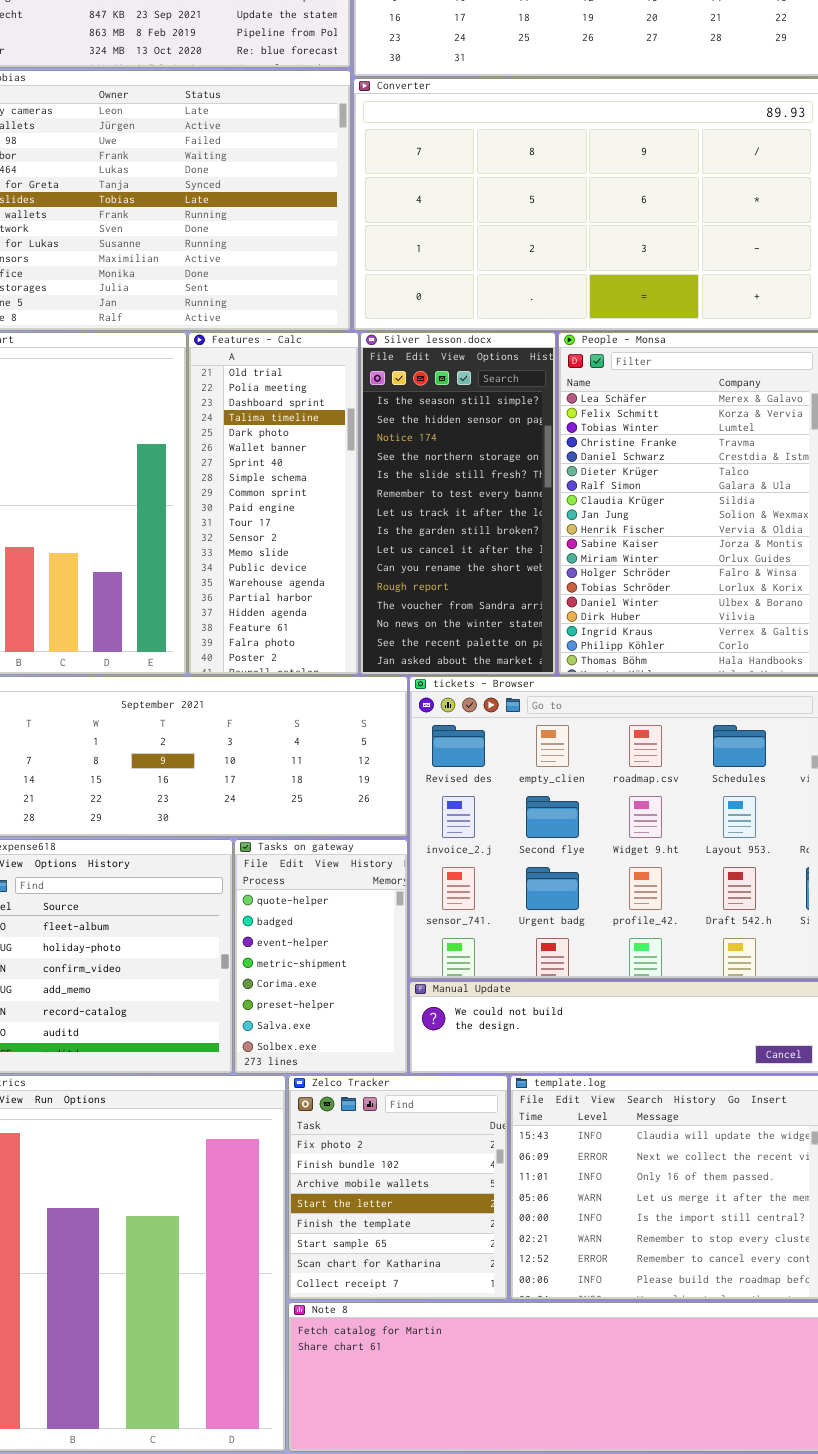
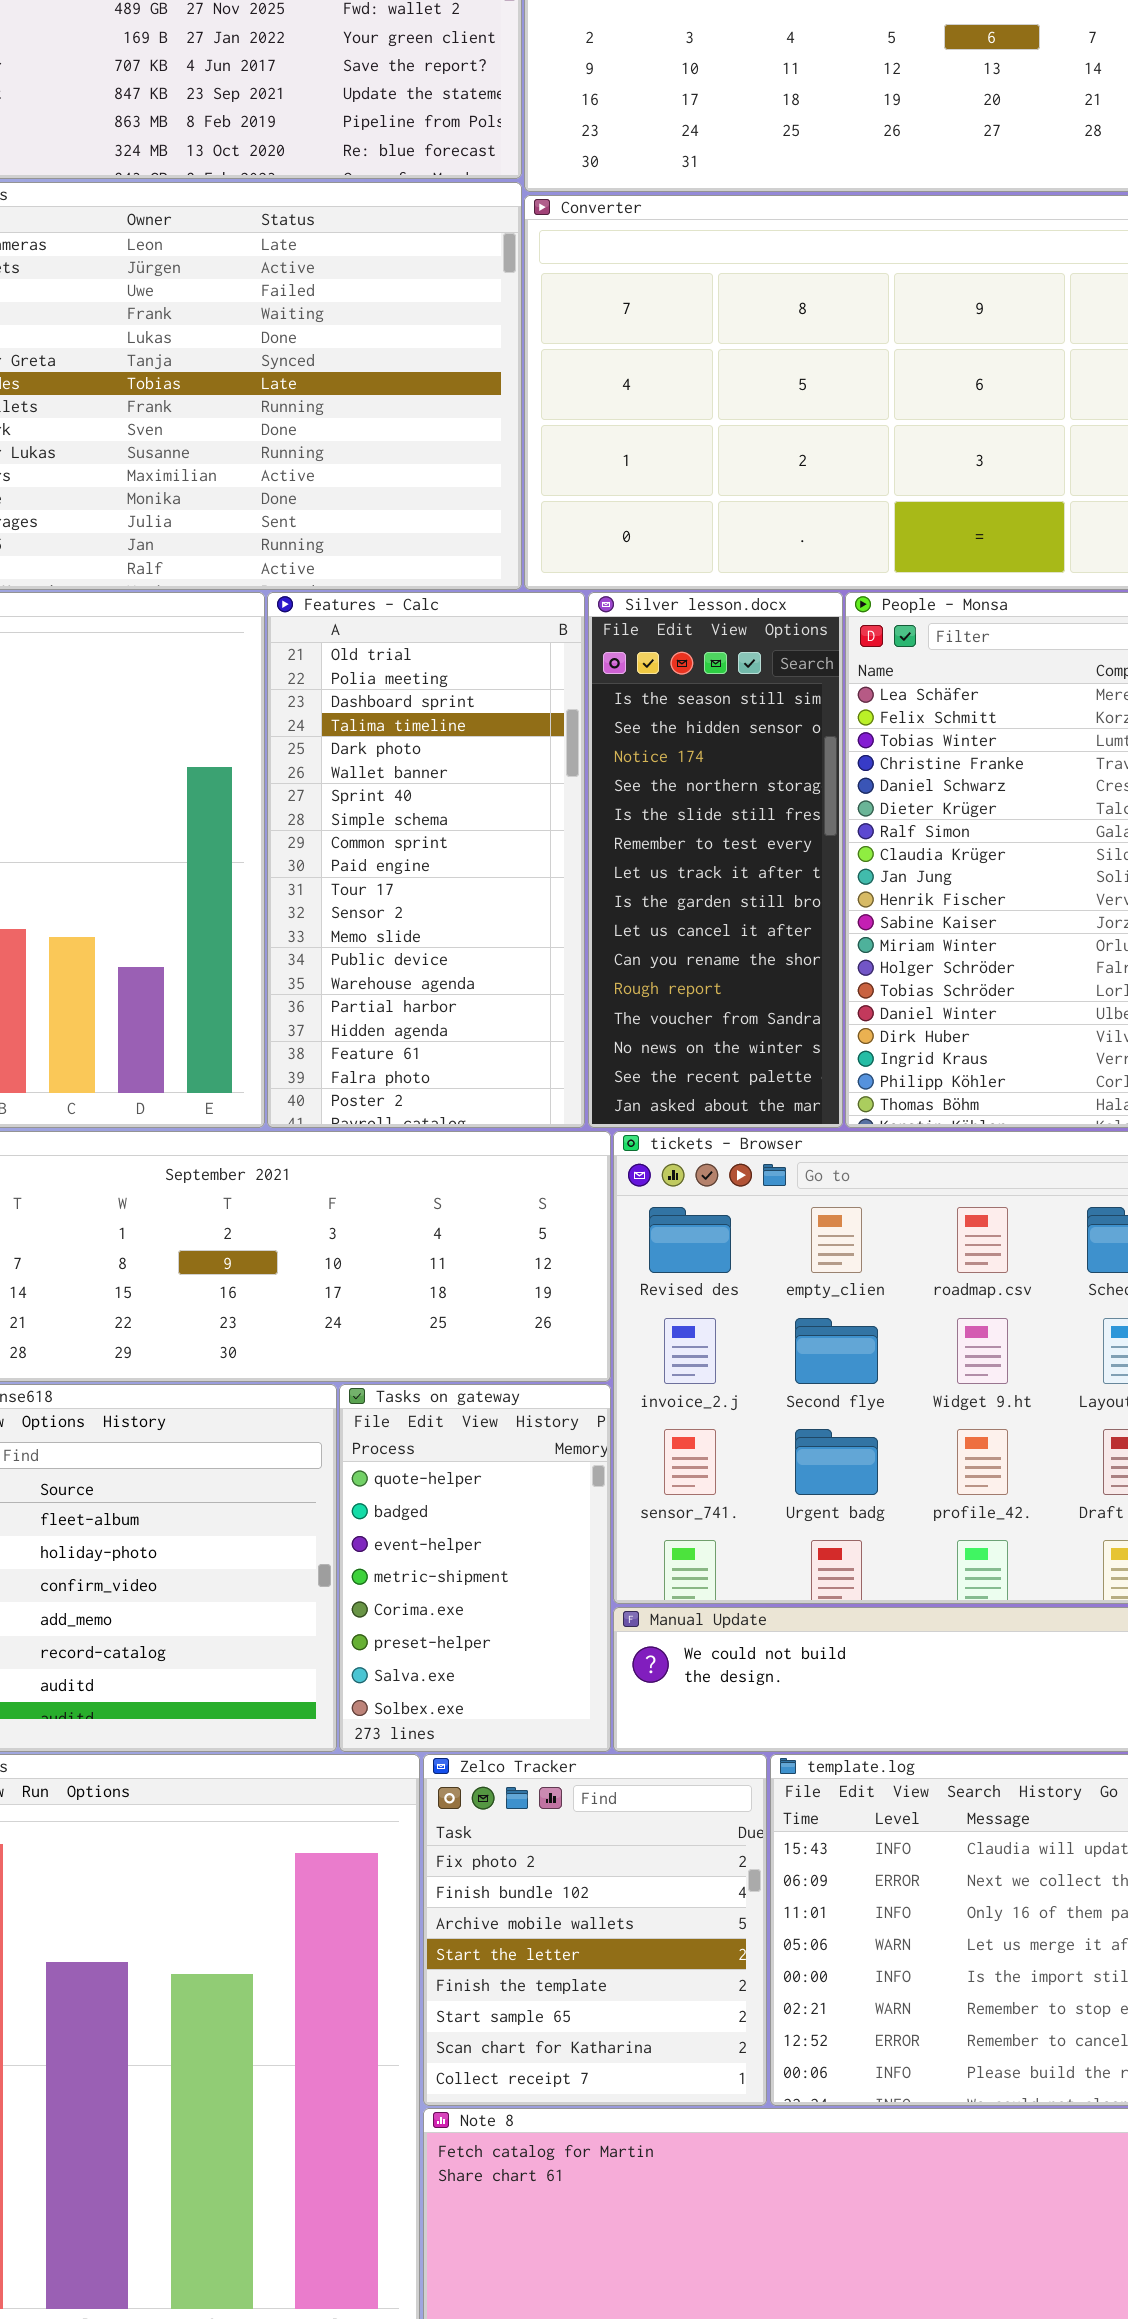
Features - Calc: [188,332,359,675] -> [267,592,585,1128], resized
Silver lesson.docx: [360,332,556,675] -> [588,592,843,1128], resized

